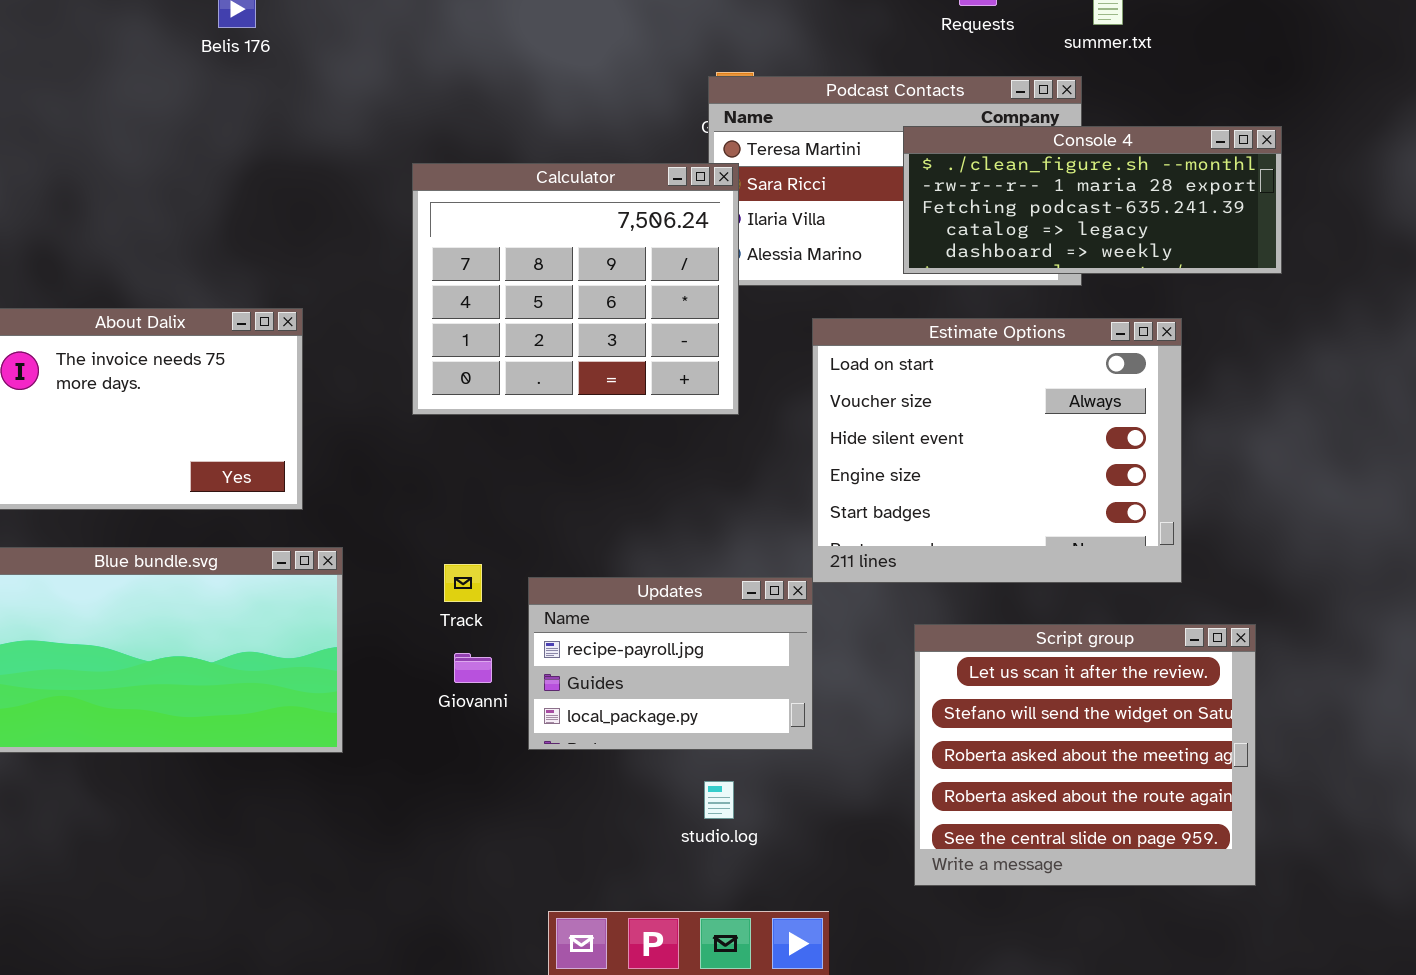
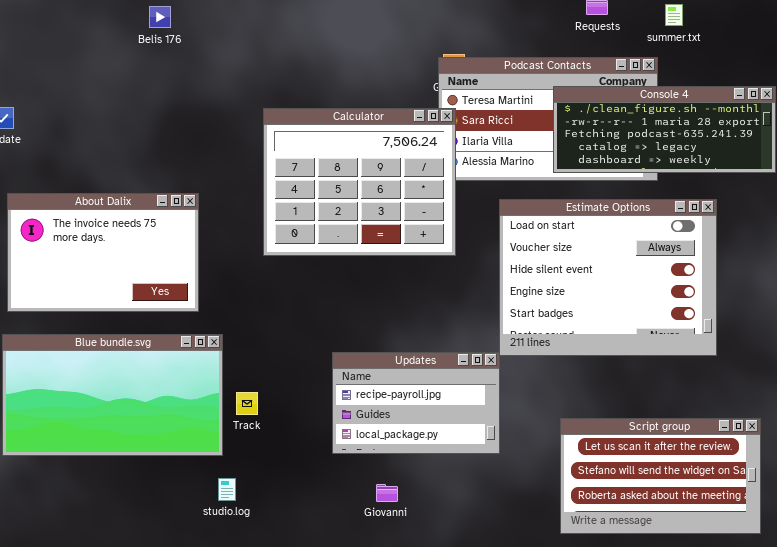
Track: [444,564,482,602] -> [236,392,258,415], moved
Script group: [914,624,1256,886] -> [560,418,761,534], resized
Giovanni: [454,653,492,683] -> [376,484,398,502], moved
studio.log: [704,781,734,819] -> [218,478,236,501], moved

